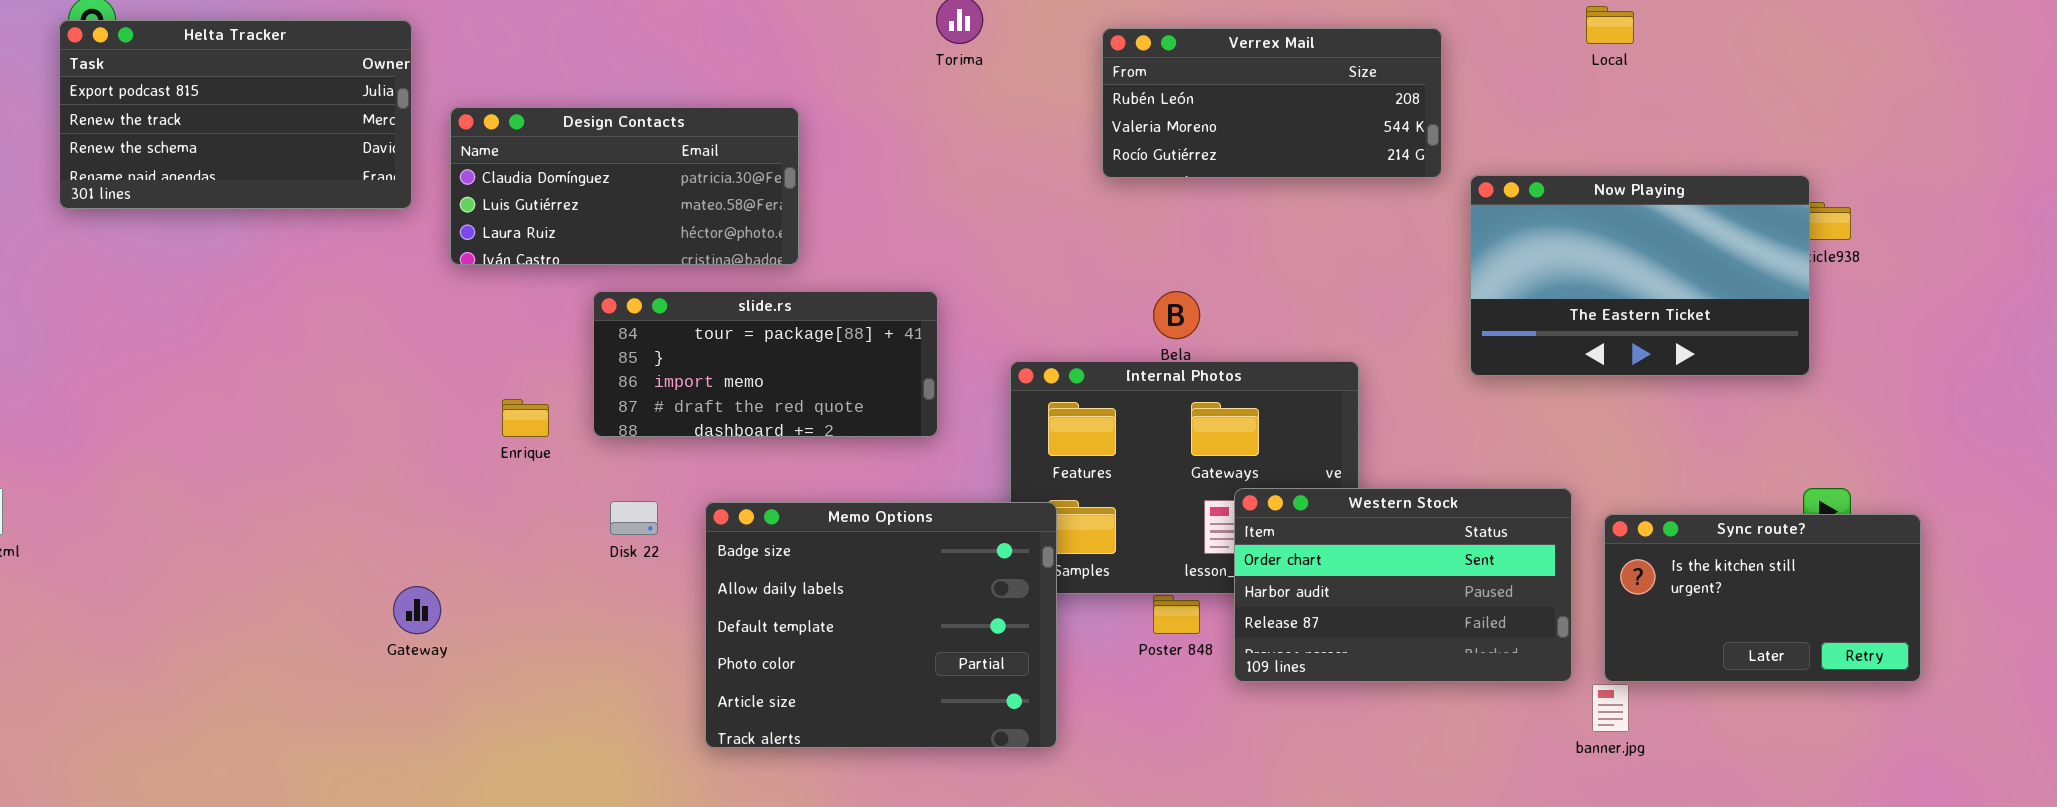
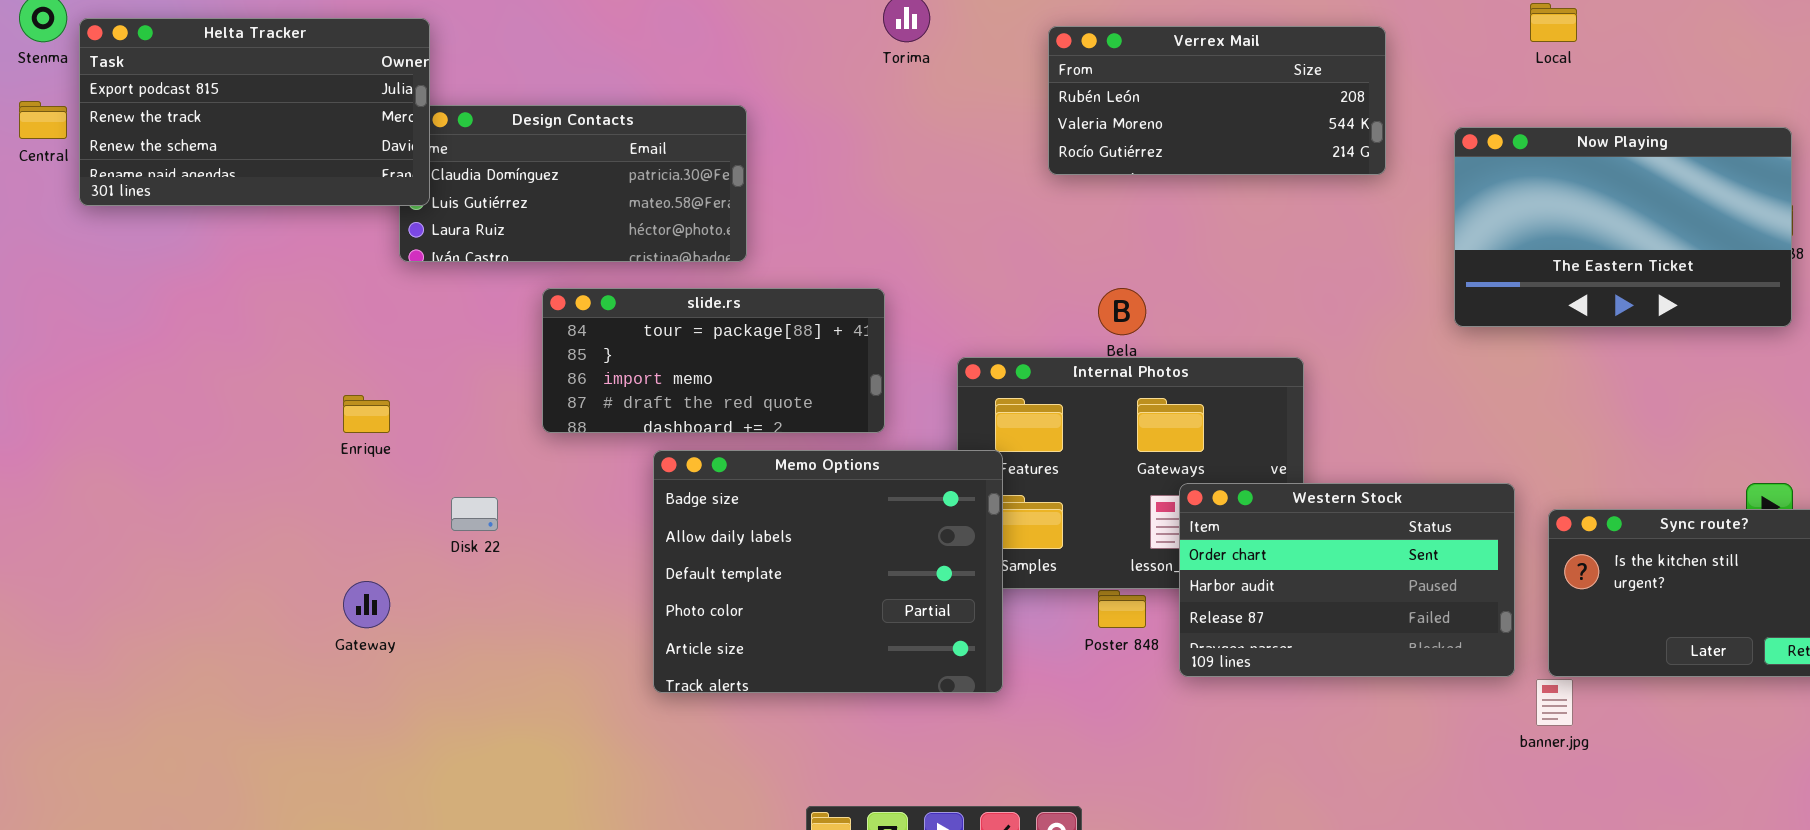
Helta Tracker: [59,20,412,209] -> [79,18,430,206], moved
Now Playing: [1470,175,1810,376] -> [1454,127,1792,327], moved
Enrique: [502,399,549,437] -> [343,395,390,433], moved
Disk 22: [610,501,658,535] -> [451,497,498,531], moved
Memo Options: [705,502,1057,748] -> [653,450,1003,693], moved

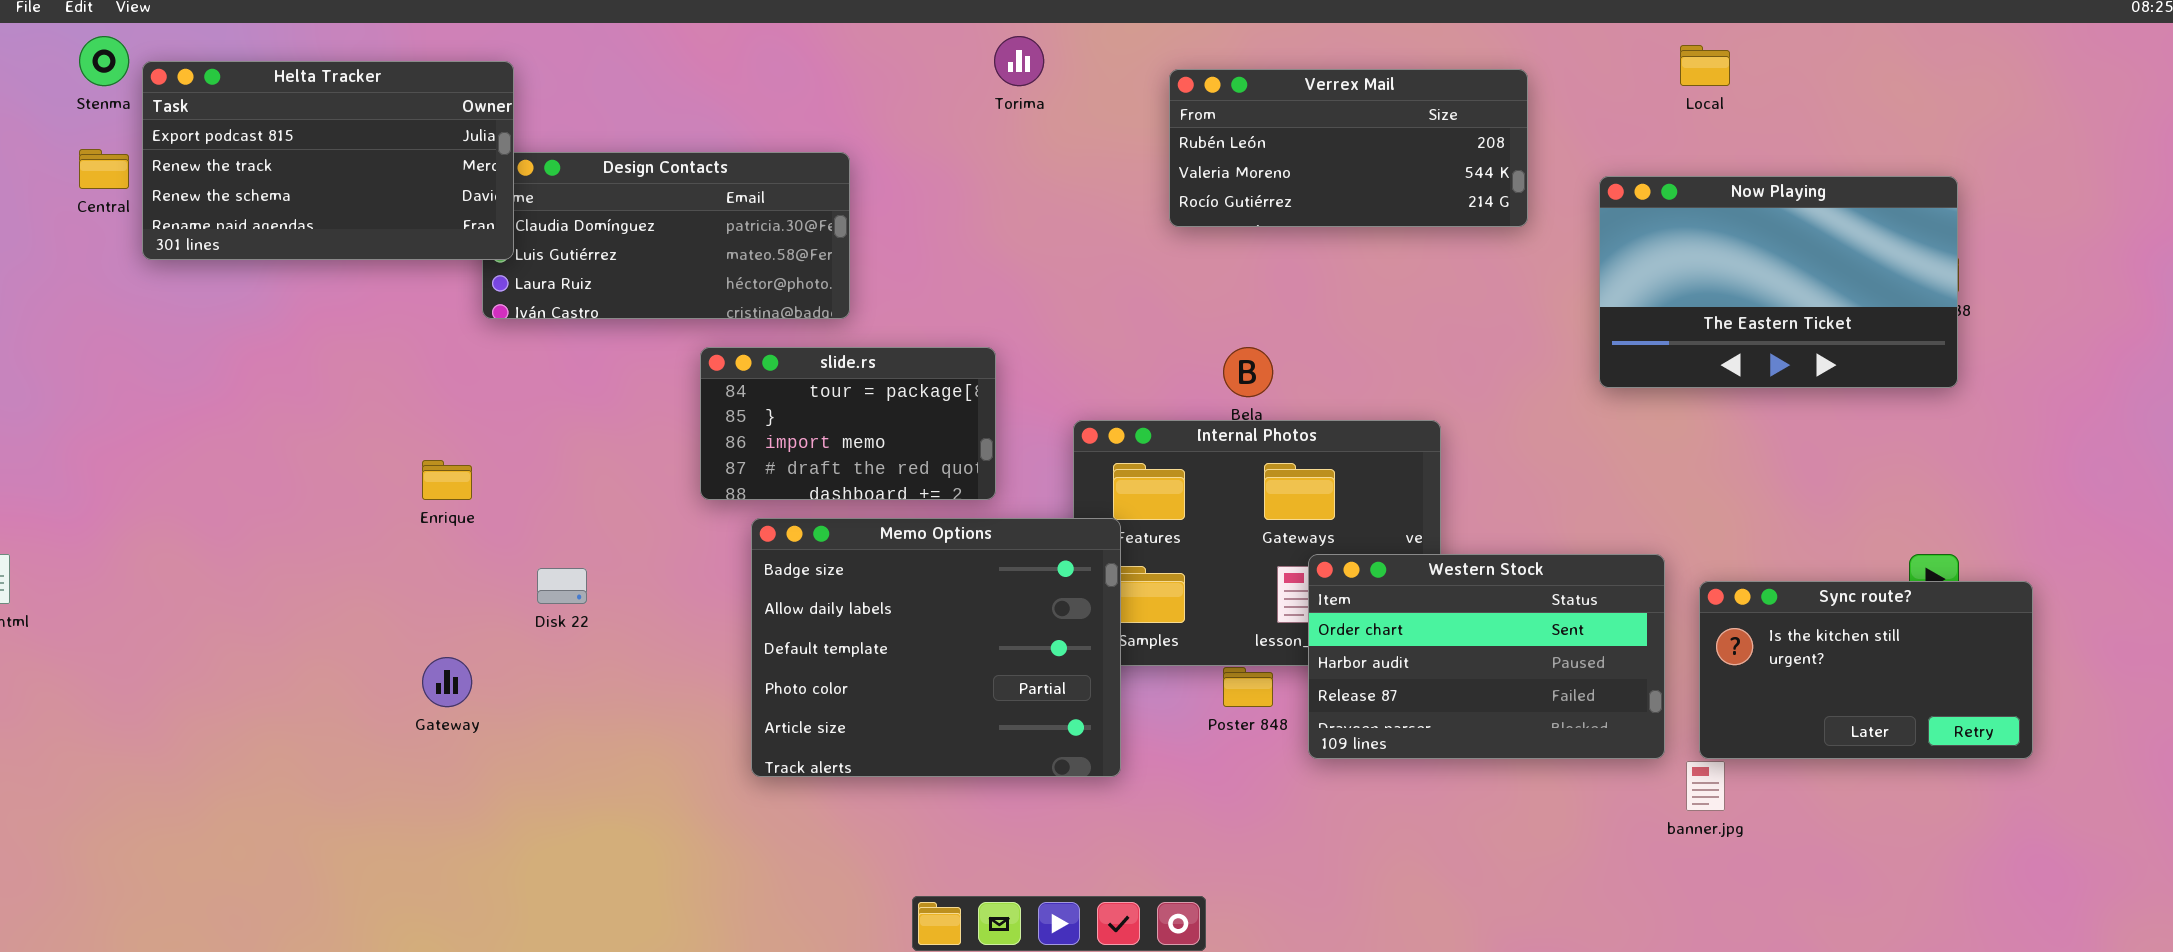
slide.rs: [542,288,885,433] -> [700,347,996,500], resized

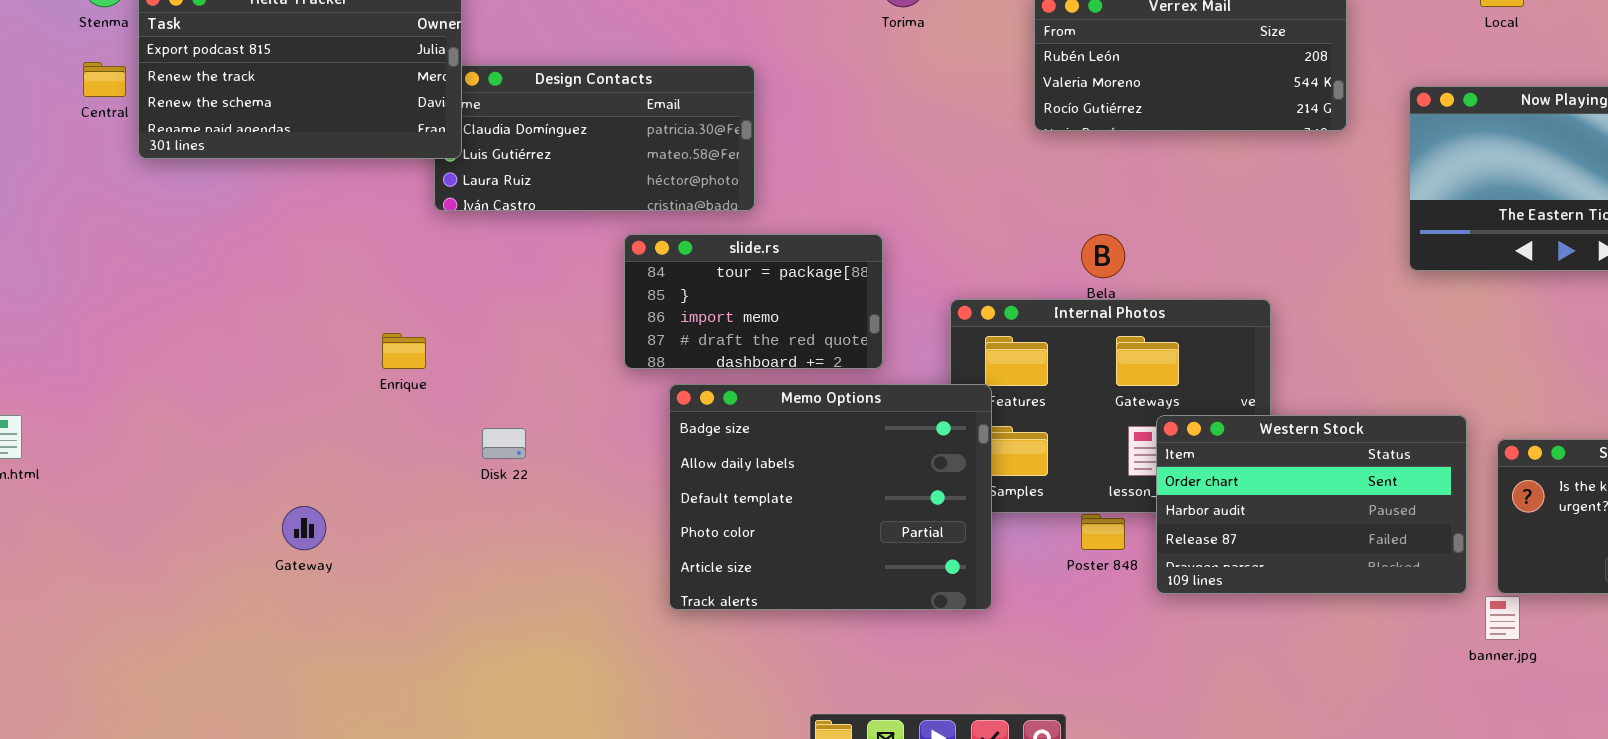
Gateway: [422,657,472,707] -> [282,506,326,550], moved

